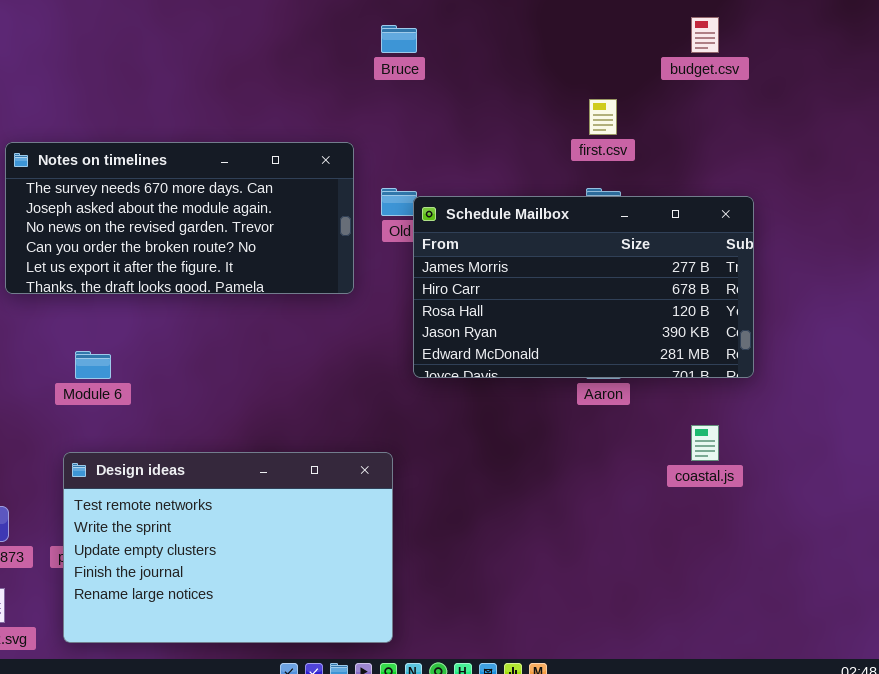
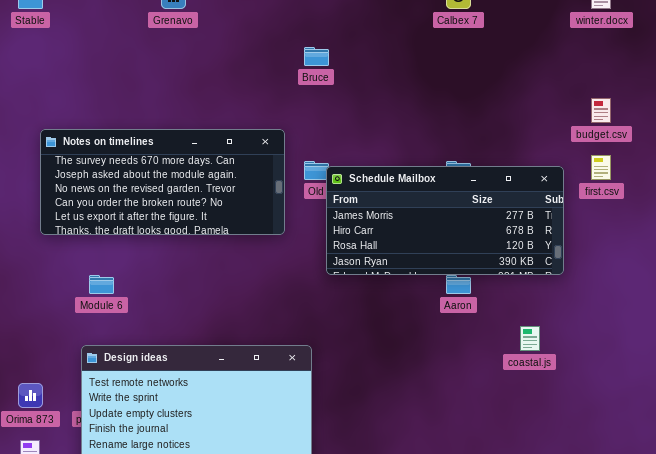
budget.csv: [691,17,719,53] -> [591,98,611,123], moved
first.csv: [589,99,617,135] -> [591,155,611,180], moved
Schedule Mailbox: [413,196,754,378] -> [326,166,564,275], resized

